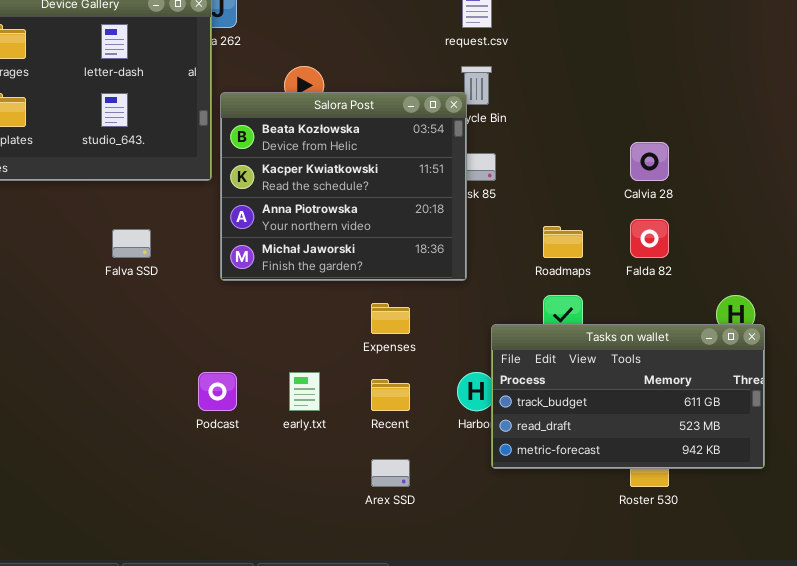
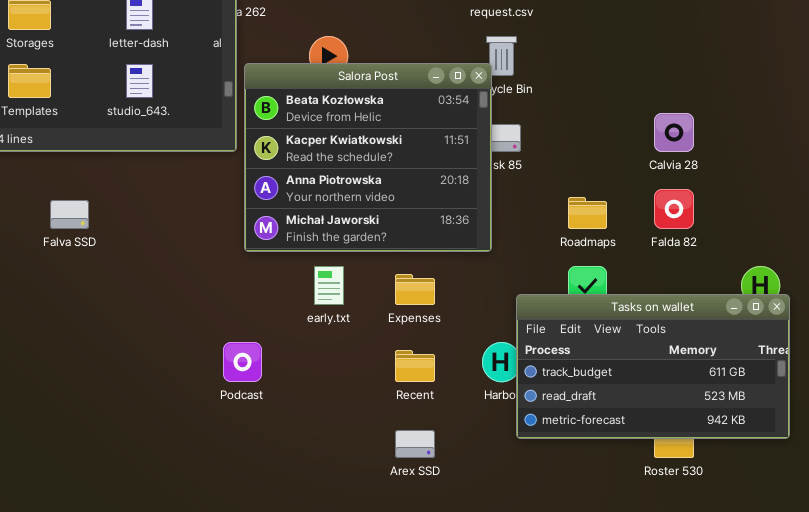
Falva SSD: [112,229,151,258] -> [50,200,89,229], moved
early.txt: [289,372,320,411] -> [314,266,344,305], moved

